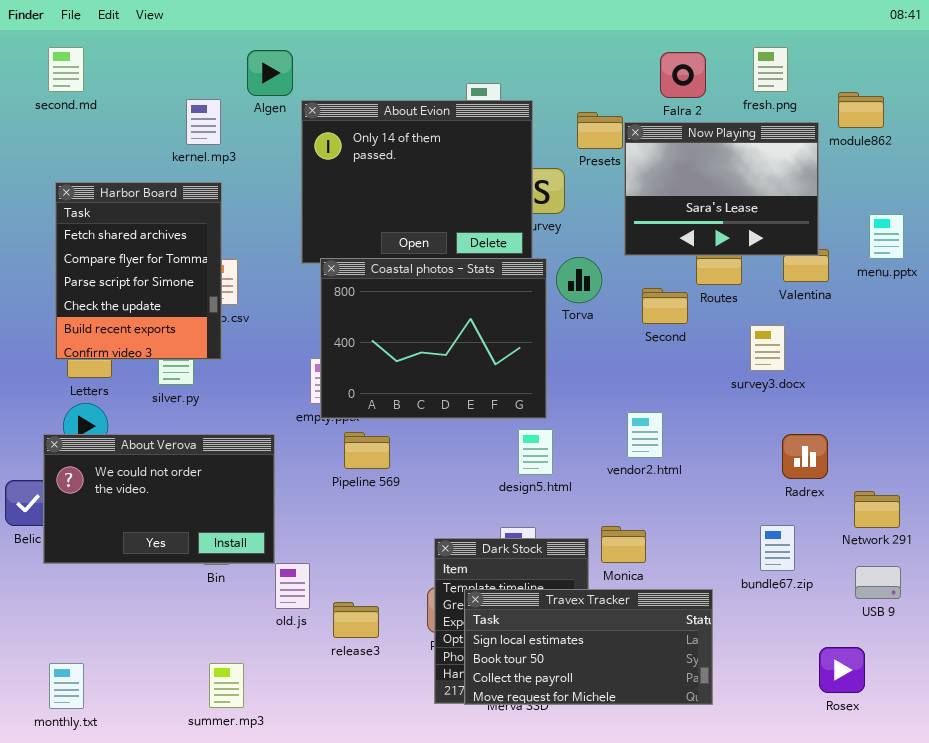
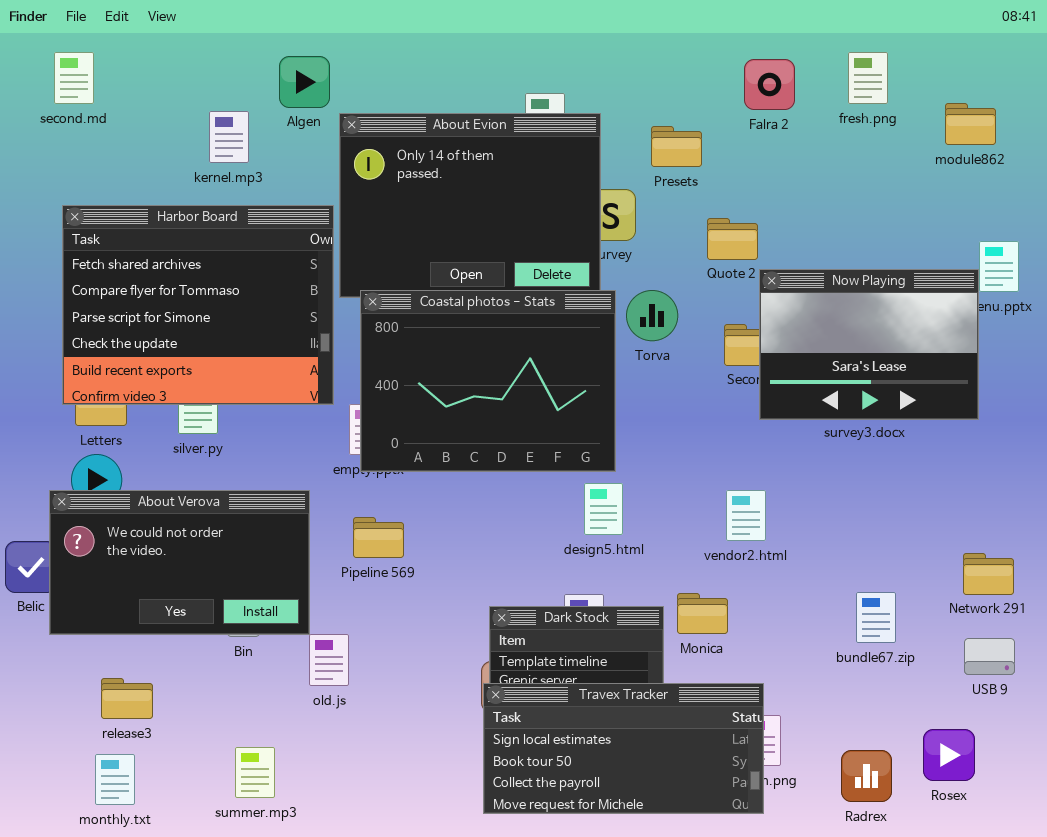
Now Playing: [624,122,819,256] -> [759,269,979,420], moved
Harbor Board: [55,182,222,360] -> [62,205,334,405], resized
vendor2.html: [627,412,663,458] -> [726,490,766,541], moved
Pipeline 569: [344,432,390,469] -> [353,517,404,558], moved
Radrex: [782,434,828,479] -> [841,750,892,802], moved
Travex Tracker: [464,589,713,705] -> [483,683,764,814], moved
release3: [333,602,379,638] -> [101,678,153,719], moved
monthly.txt: [49,663,84,709] -> [95,754,135,805], moved

